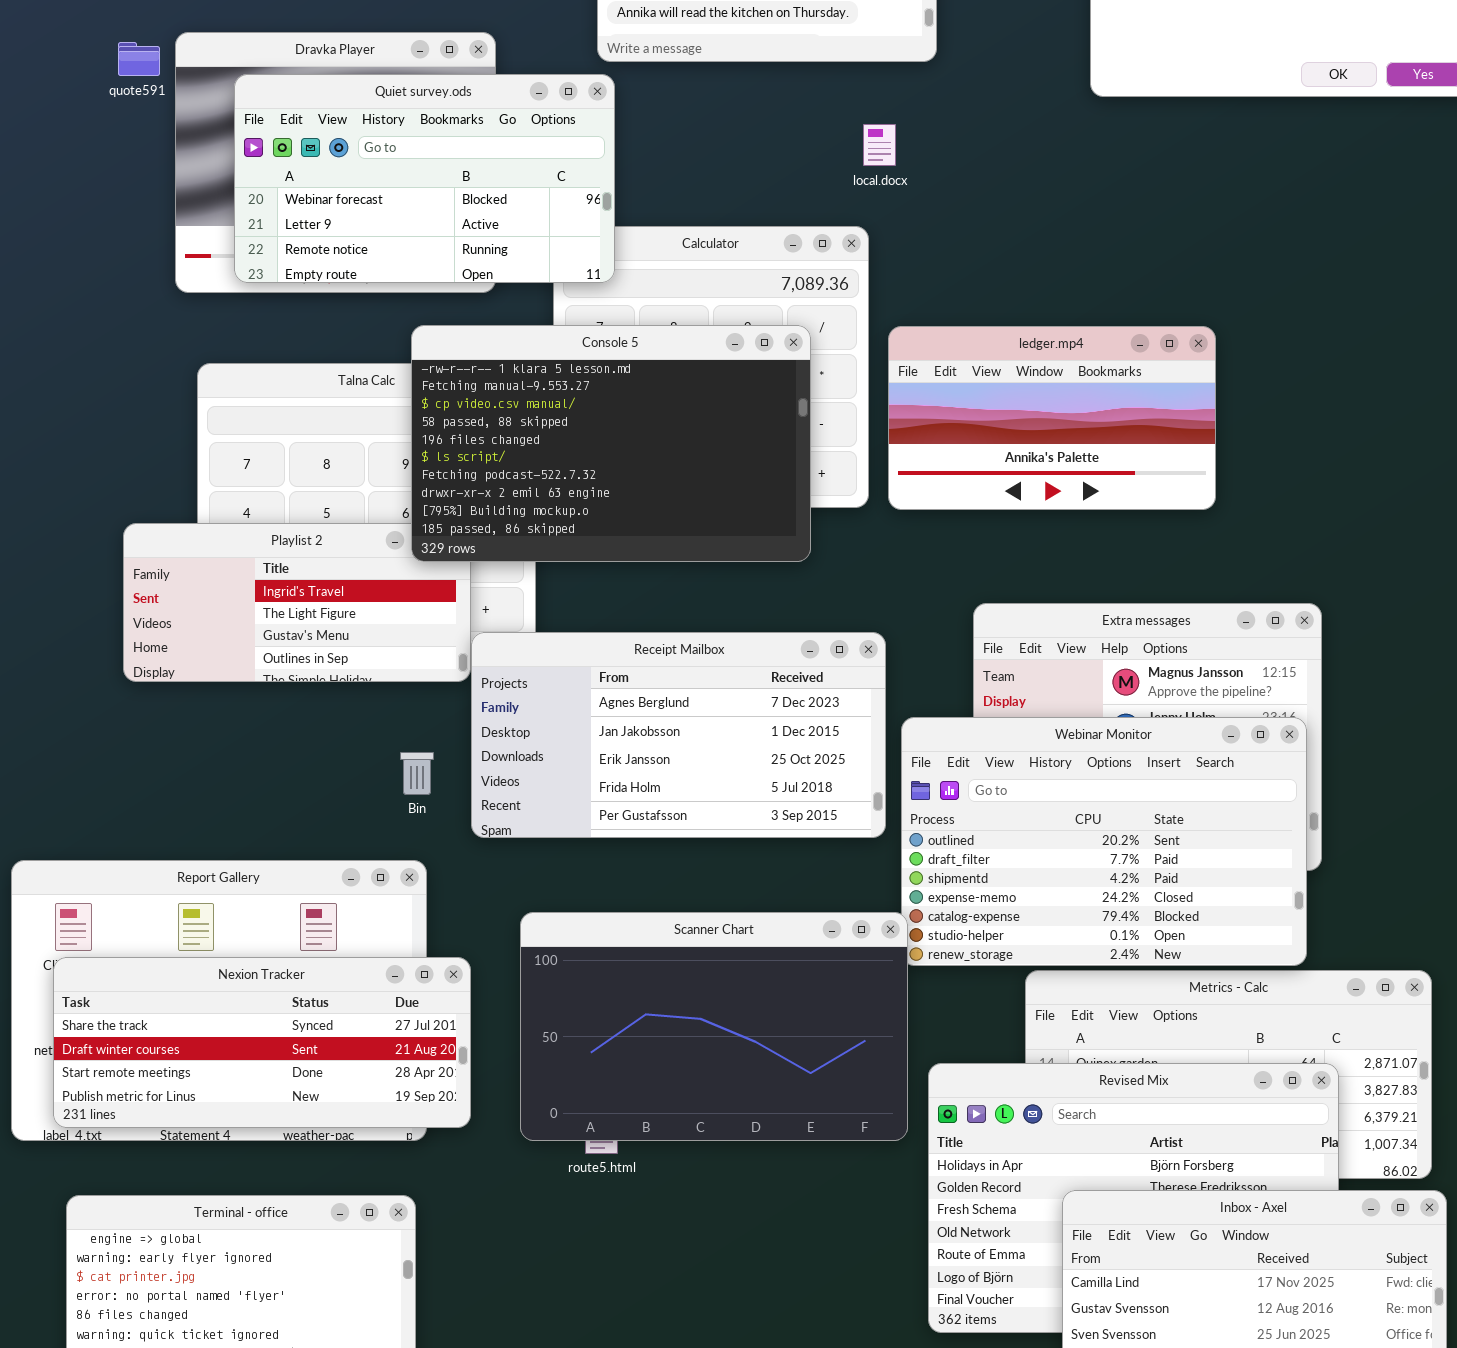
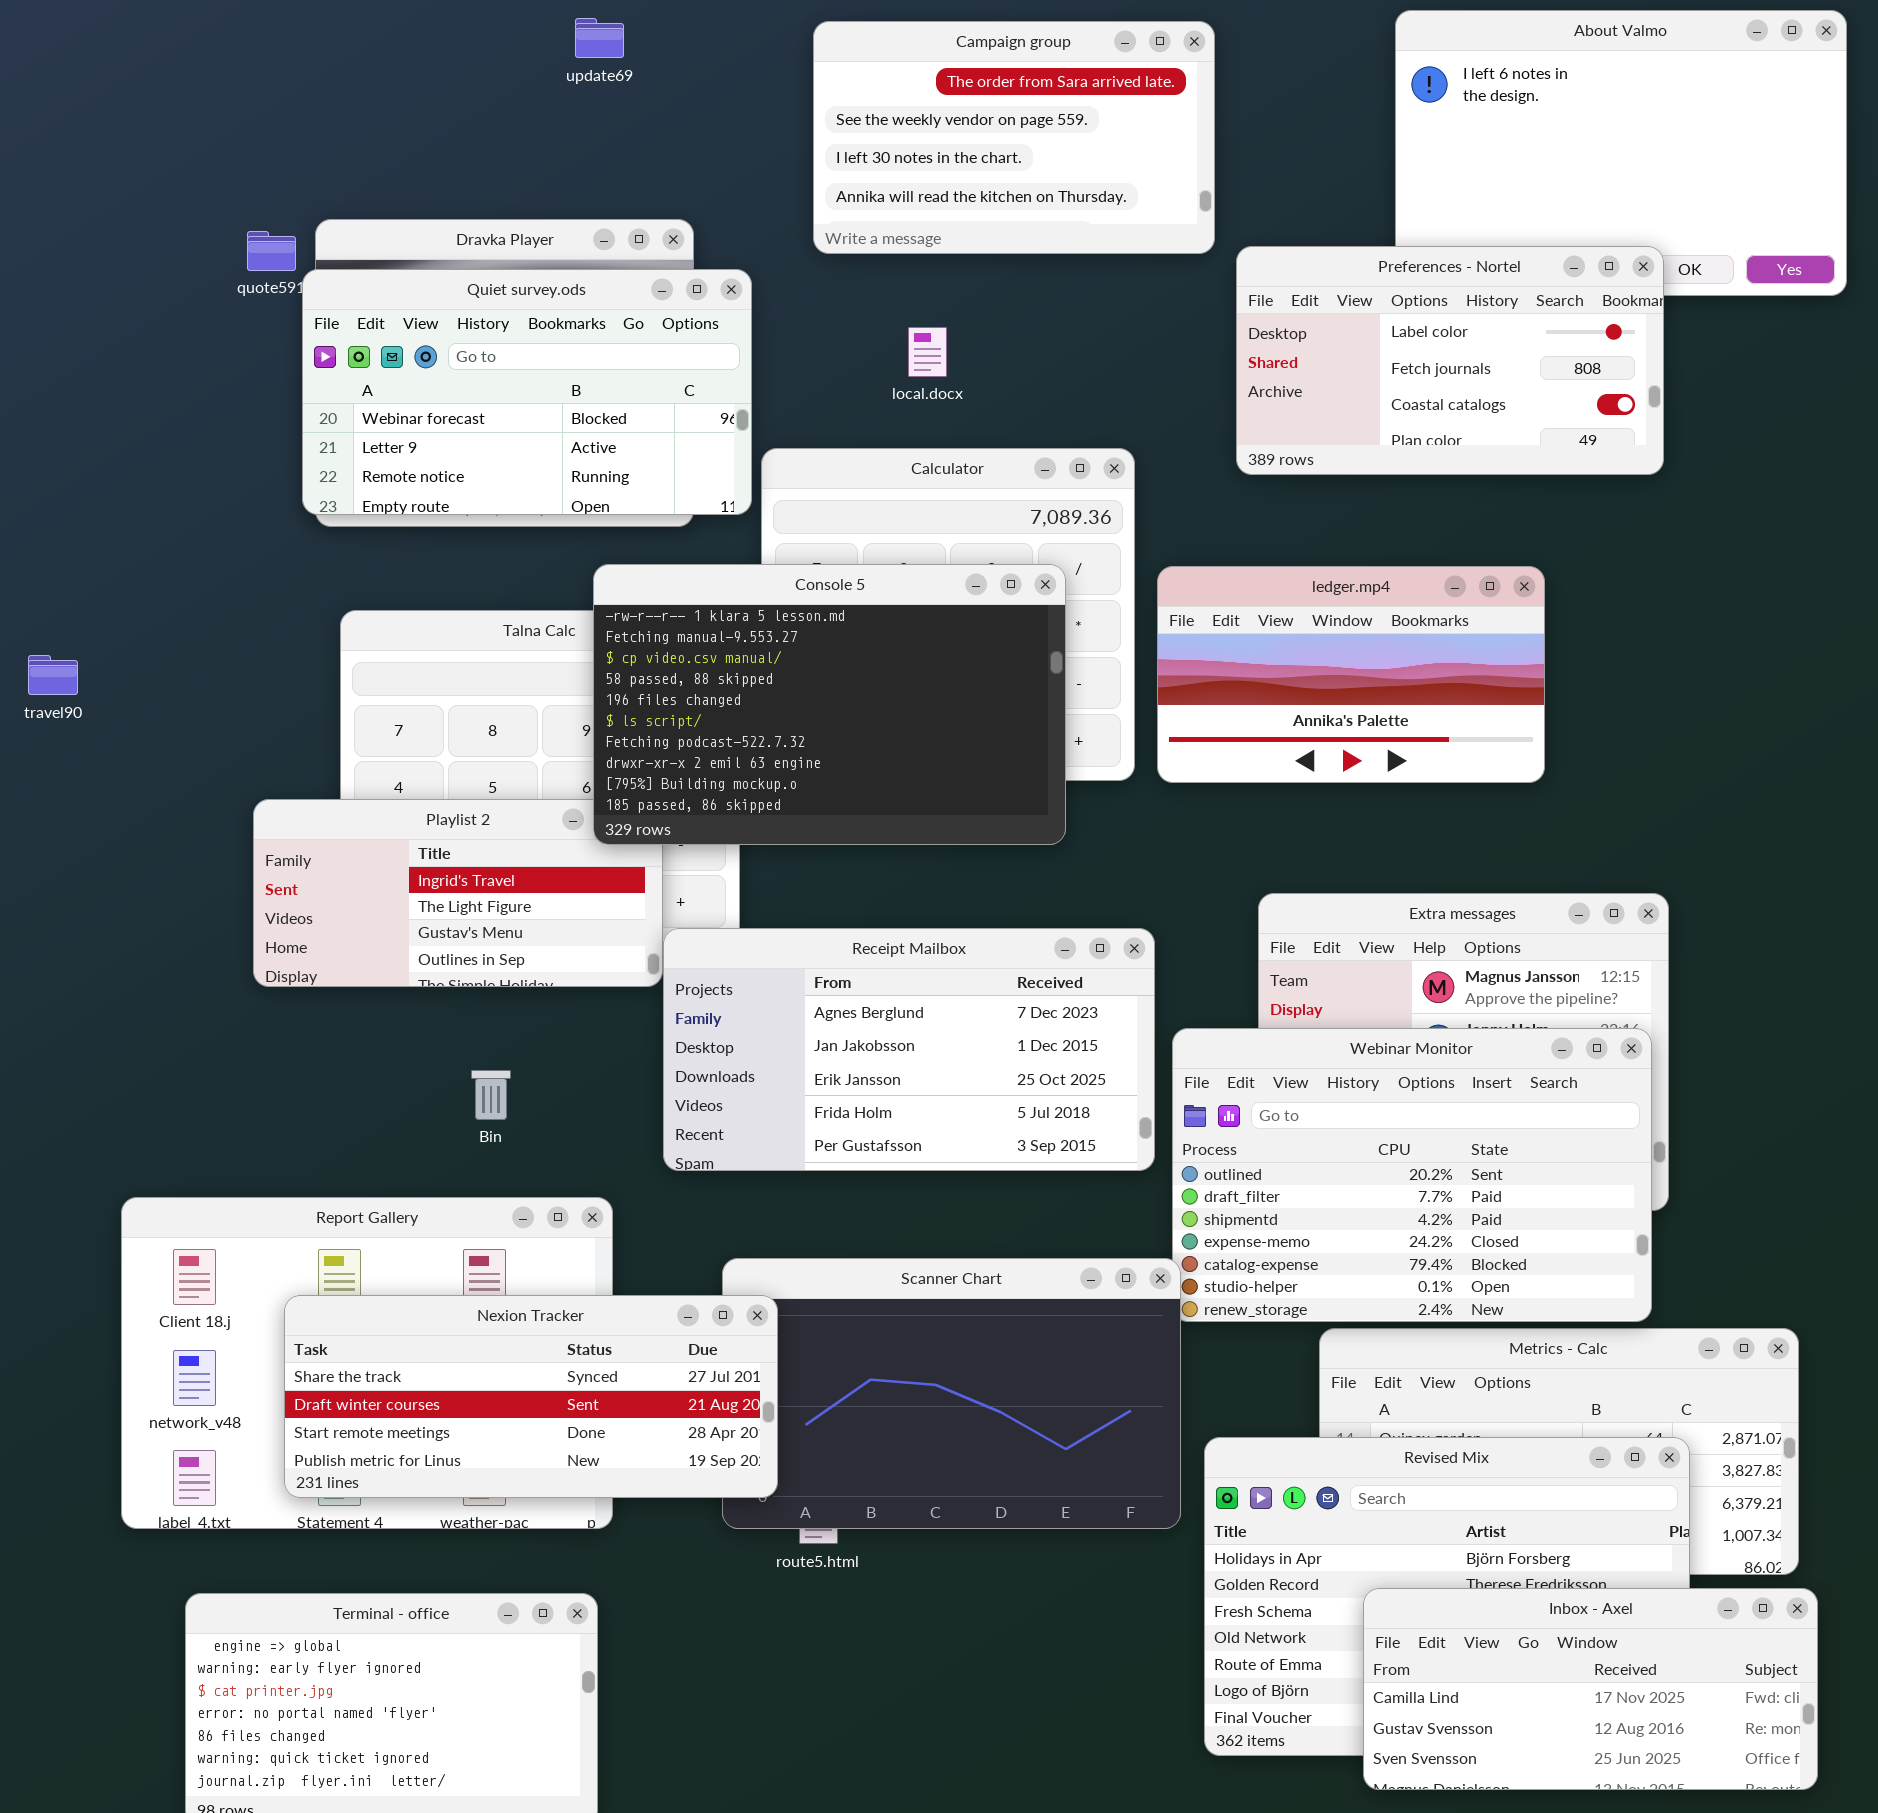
Preferences - Nortel: none -> [1236,246,1664,475], opened
Quiet survey.ods: [234,74,615,283] -> [302,269,752,515], moved
local.docx: [863,124,896,166] -> [908,327,947,377], moved
Bin: [400,752,434,795] -> [471,1070,511,1120], moved
Nexion Tracker: [53,957,471,1128] -> [284,1295,778,1498], moved

